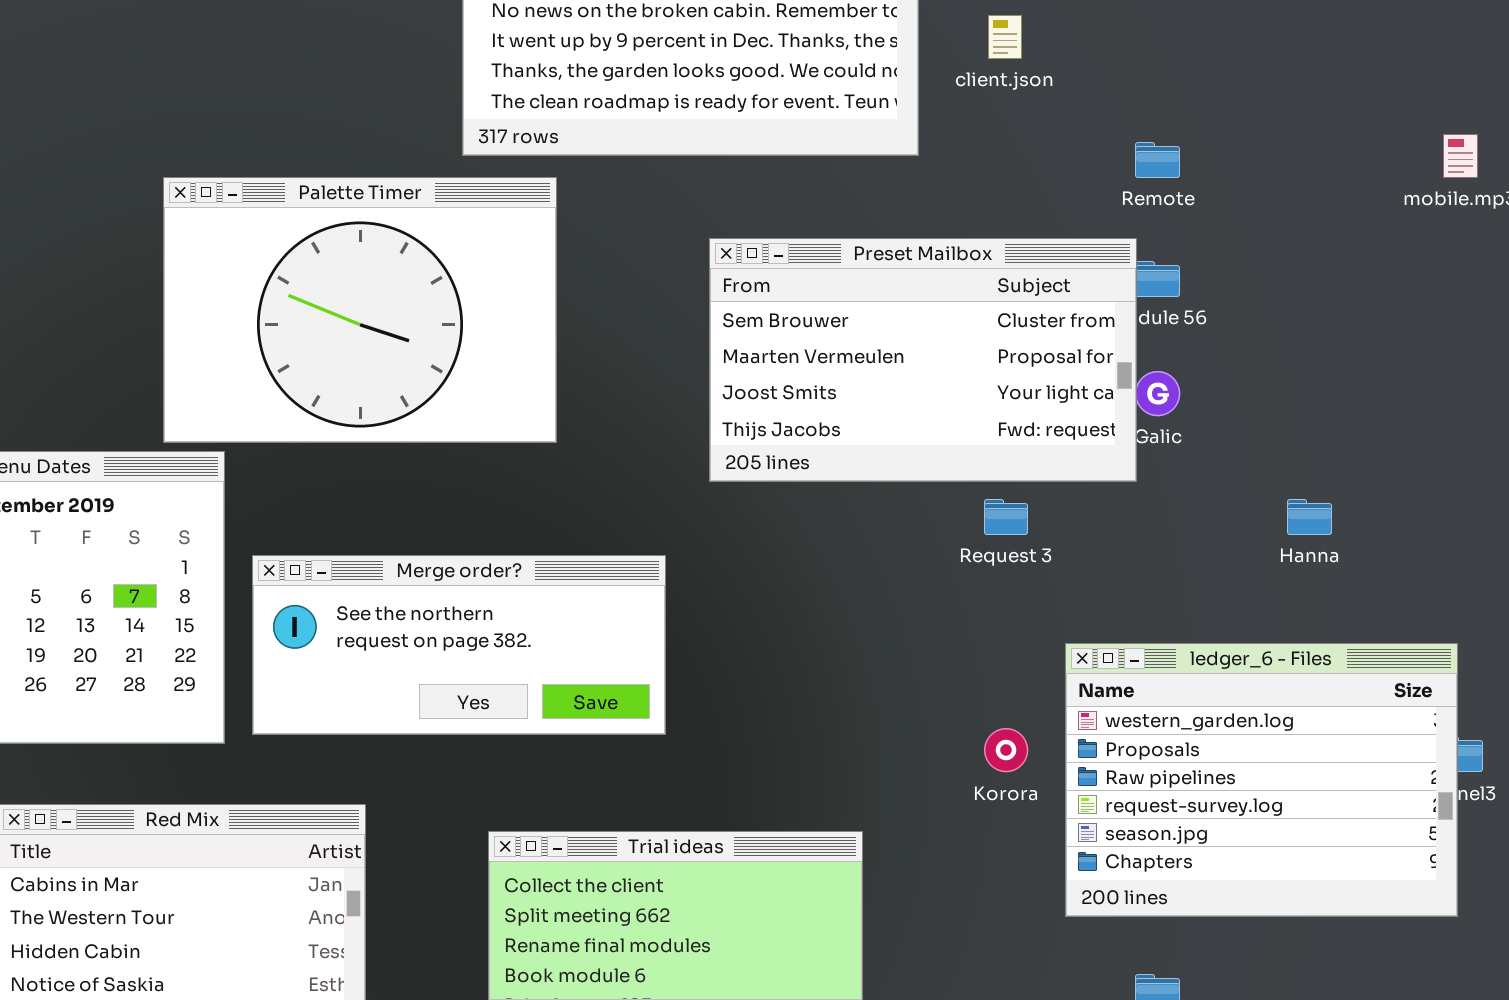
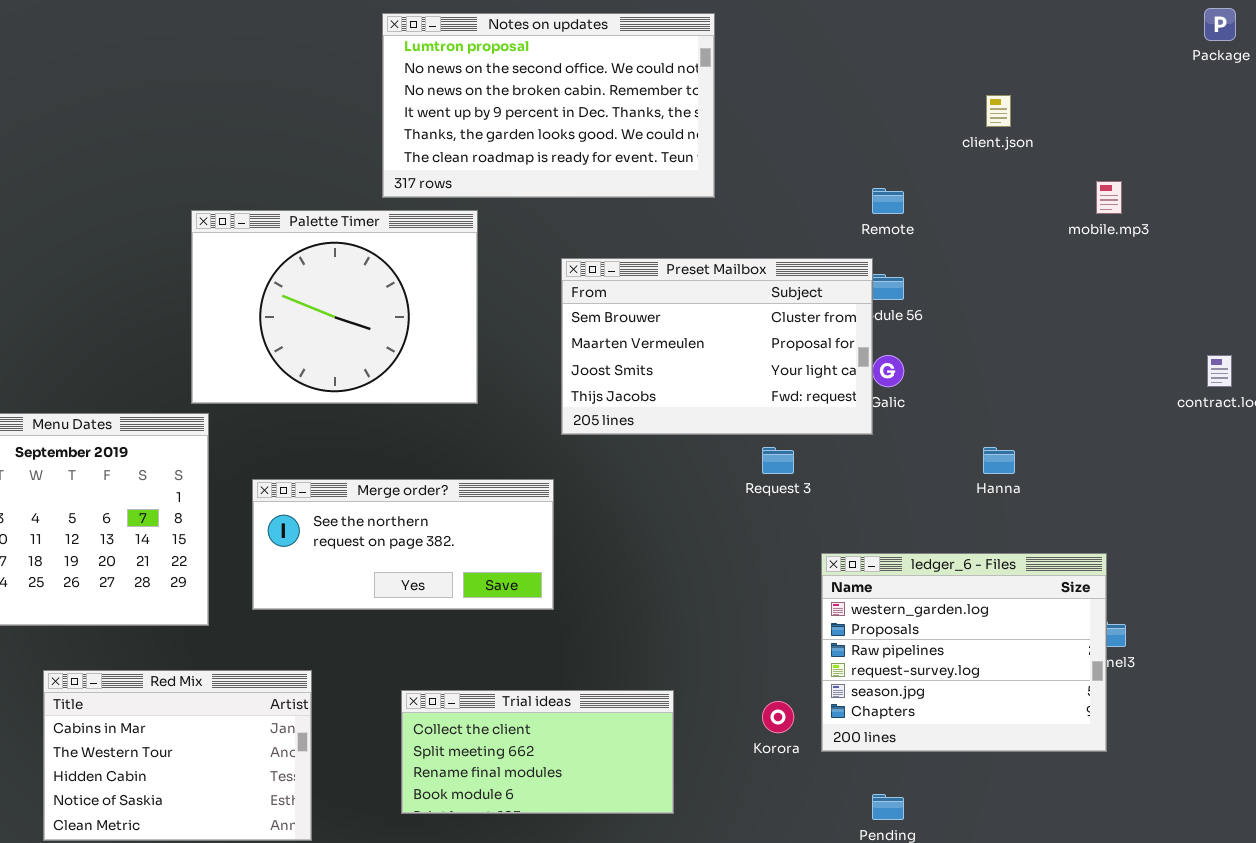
client.json: [988,15,1022,59] -> [986,95,1011,127], moved
Palette Timer: [163,177,557,443] -> [191,210,478,404], moved
Merge order?: [252,555,666,735] -> [252,479,554,610], moved
Korora: [984,728,1028,772] -> [762,701,794,733], moved

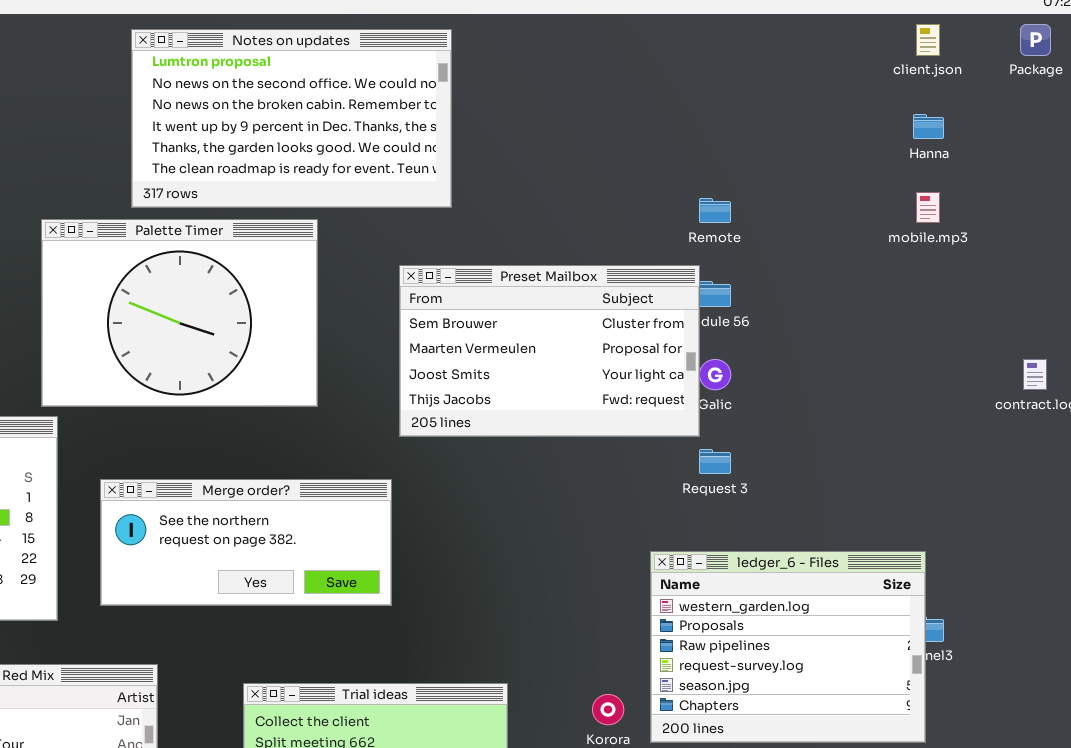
Notes on updates: [382,13,715,198] -> [131,29,452,208], moved
client.json: [986,95,1011,127] -> [916,24,940,56], moved
Request 3: [762,447,794,474] -> [699,449,731,474], moved
Hanna: [983,447,1015,474] -> [913,114,944,139], moved

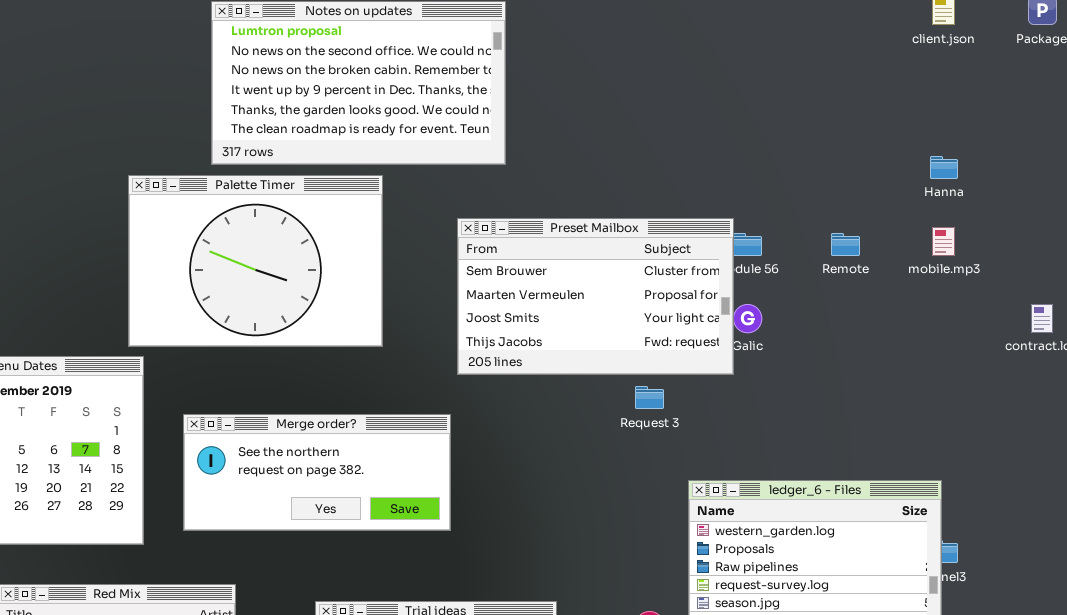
Hanna: [913,114,944,139] -> [930,156,958,179], moved
mobile.mp3: [916,192,940,223] -> [932,227,955,256], moved
Remote: [699,198,731,223] -> [831,233,860,256], moved
Request 3: [699,449,731,474] -> [635,386,664,409], moved

